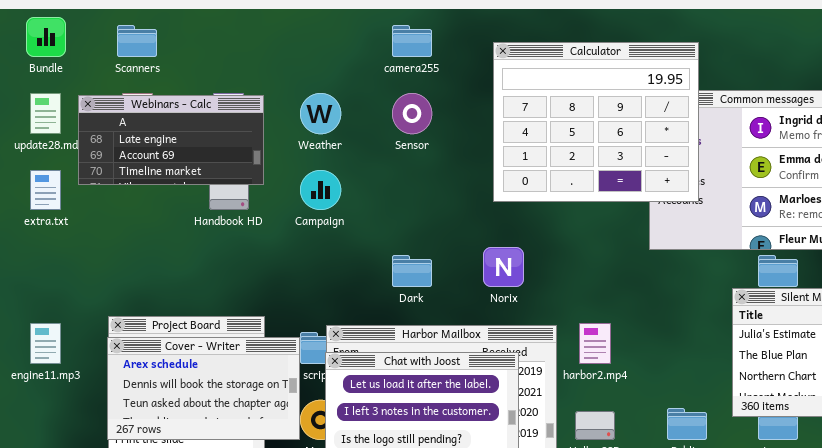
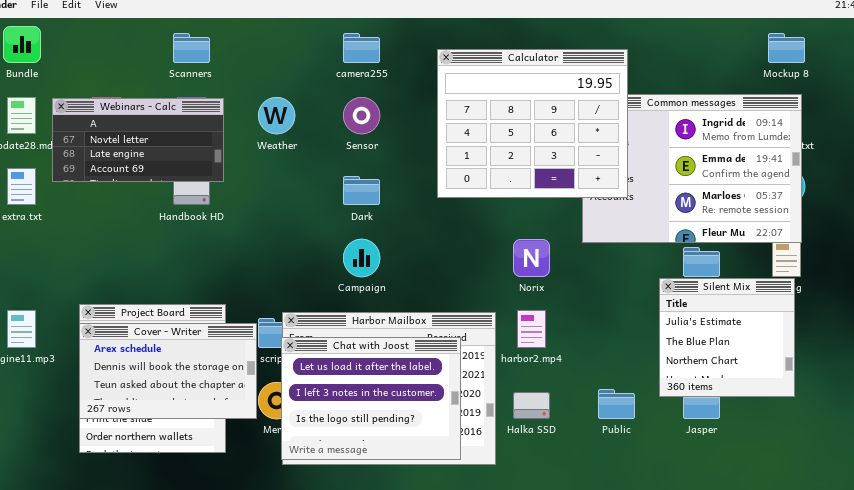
Scanners: [117,25,157,57] -> [173,33,210,63], moved
Webinars - Calc: [78,95,264,185] -> [52,98,224,182], scrolled up 1 row
Campaign: [300,170,341,210] -> [343,239,380,277], moved
Norix: [483,247,524,287] -> [513,239,550,277], moved
Dark: [392,255,432,287] -> [343,176,380,205], moved

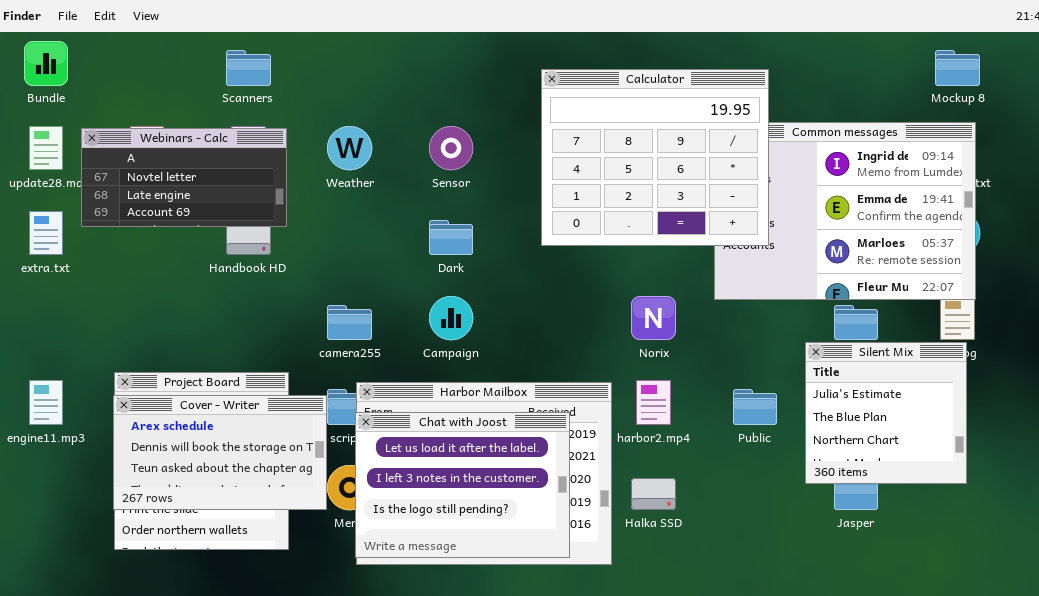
camera255: [343,33,380,63] -> [327,305,372,340], moved
Public: [598,389,635,419] -> [733,389,777,425], moved

